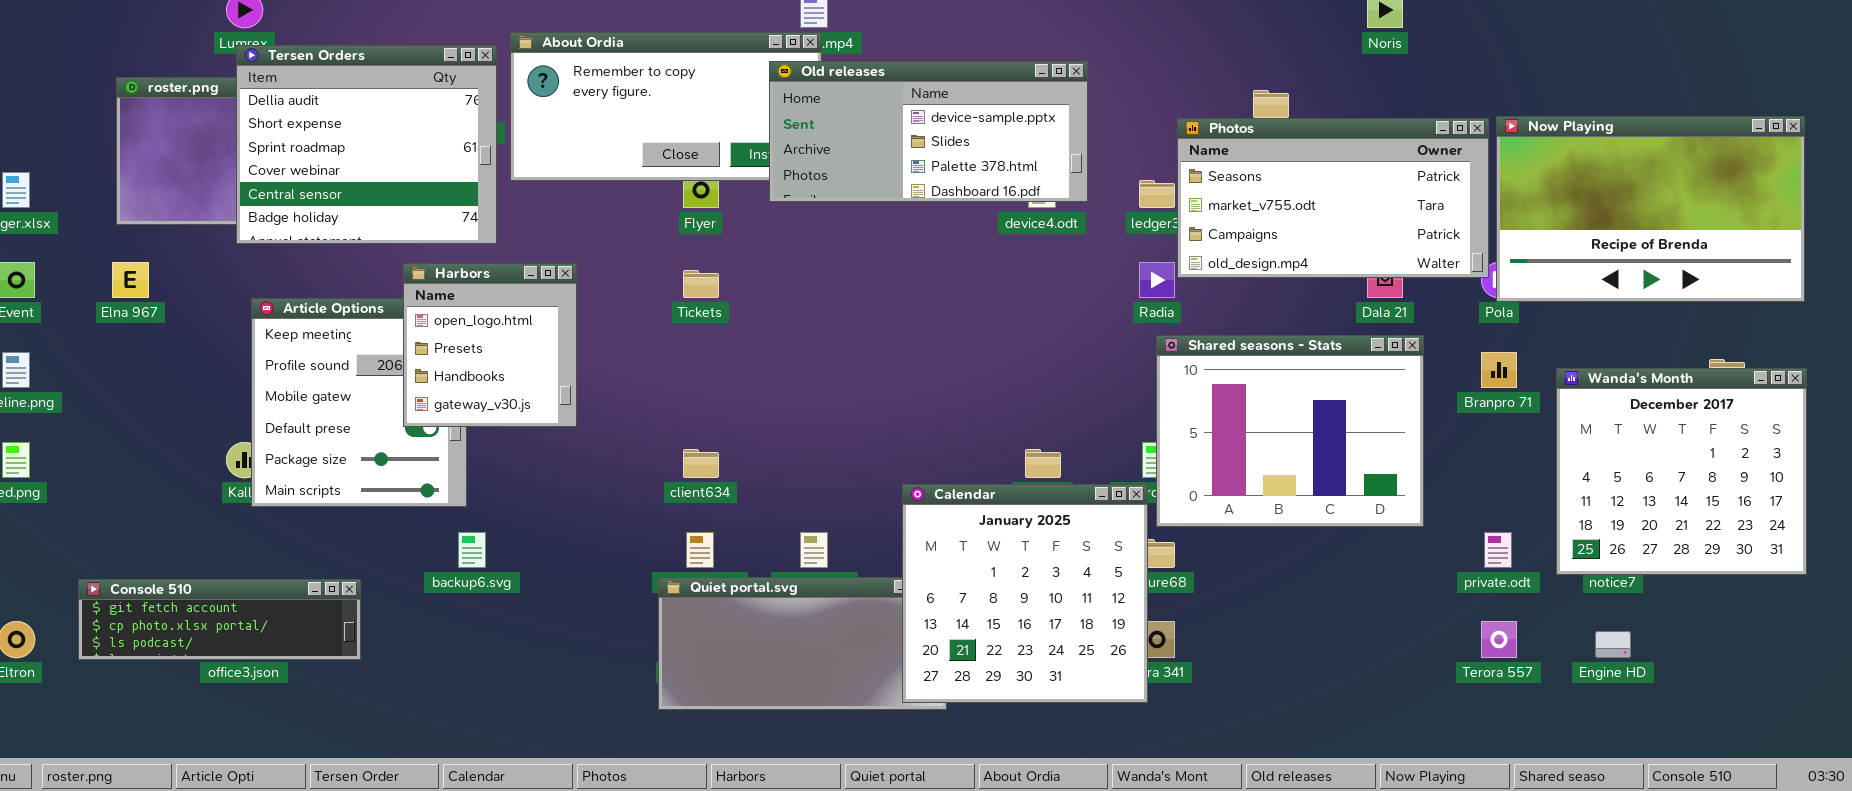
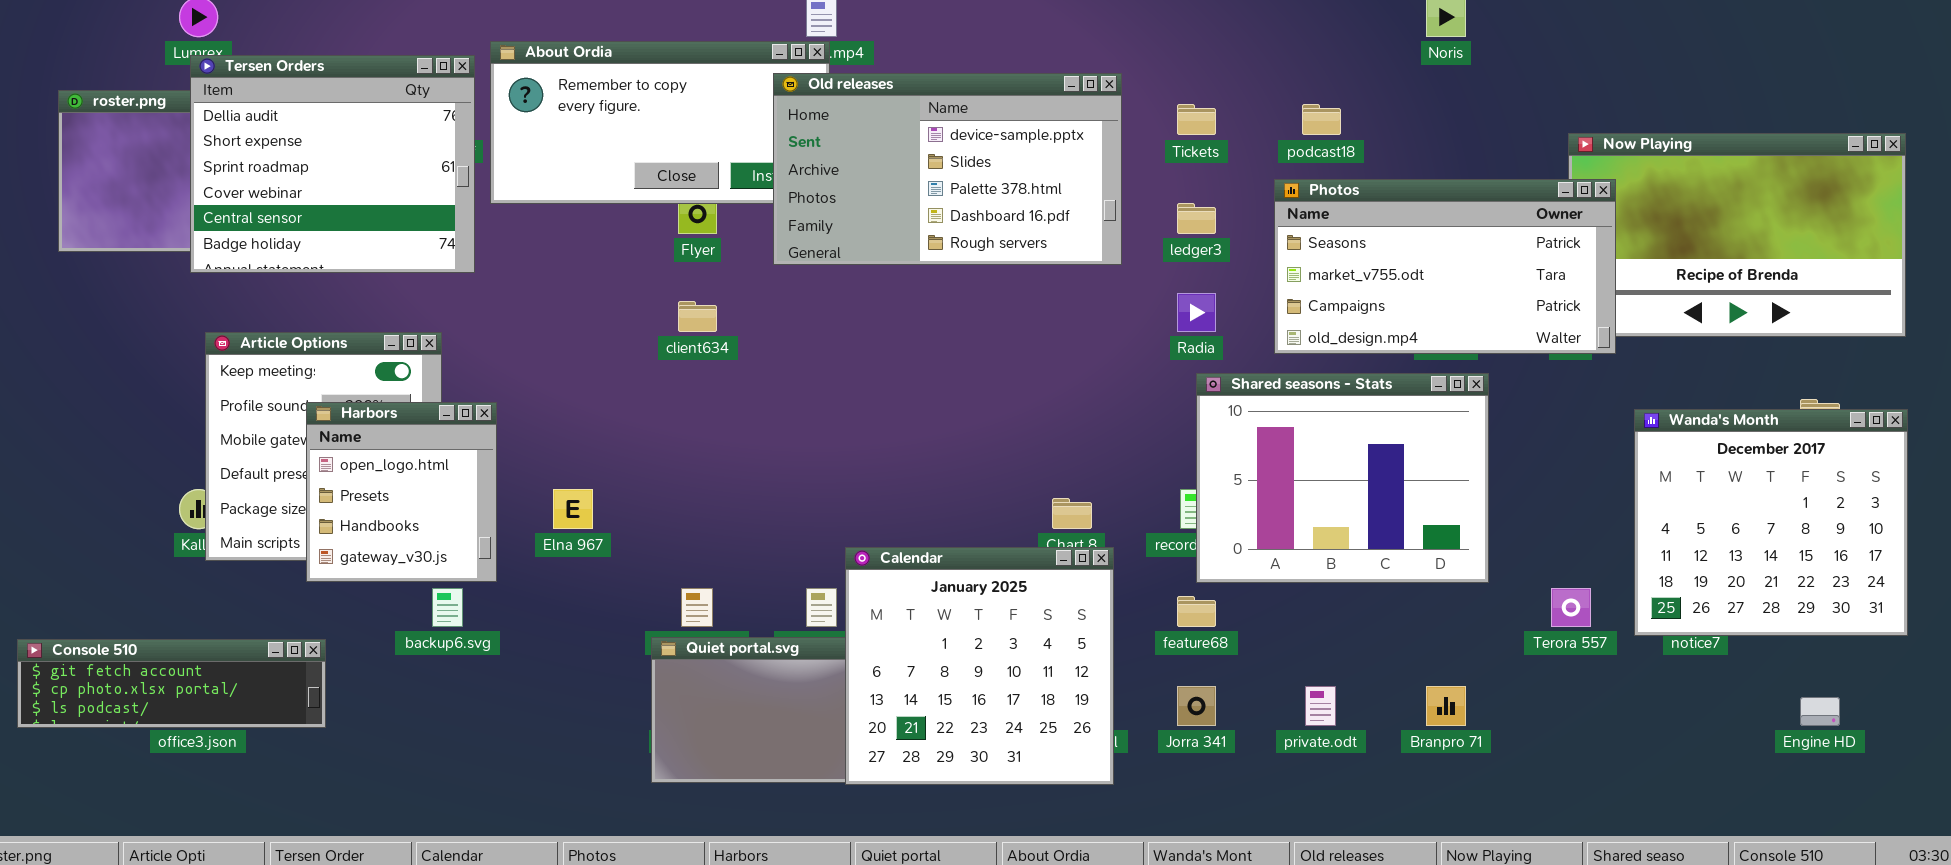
Old releases: [769,61,1088,202] -> [773,73,1122,265], resized
Photos: [1177,118,1489,278] -> [1274,179,1616,354], moved
Elna 967: [112,262,149,298] -> [553,489,593,529], moved
Harbors: [403,263,577,427] -> [306,402,497,582], moved
Tickets: [683,270,719,298] -> [1177,104,1216,135], moved
Branpro 71: [1481,352,1517,388] -> [1426,686,1466,726], moved
client634: [683,449,719,478] -> [678,301,717,332], moved
Calendar: [902,484,1148,703] -> [845,547,1114,785], moved
private.odt: [1484,532,1512,568] -> [1305,686,1336,726], moved
Terora 557: [1481,621,1517,658] -> [1551,588,1591,627], moved
Engine HD: [1595,631,1631,658] -> [1800,697,1840,726], moved

